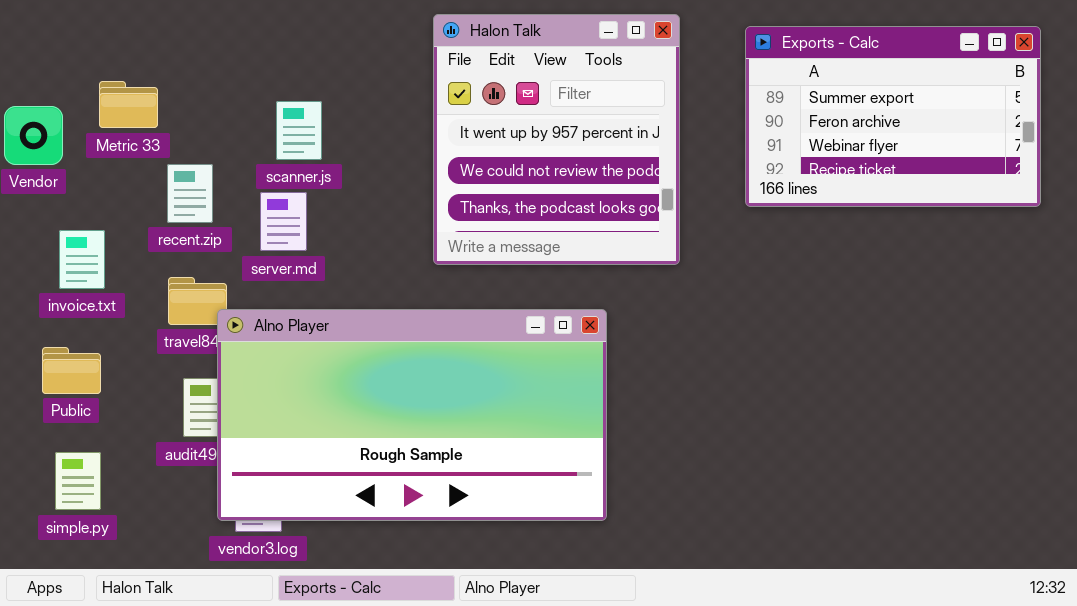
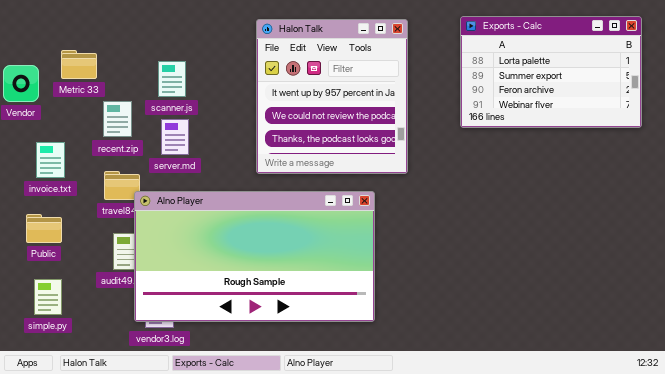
Halon Talk: [433,14,680,265] -> [256,19,408,174], moved
Exports - Calc: [745,26,1041,207] -> [460,16,642,128], scrolled up 1 row
scanner.js: [276,101,322,160] -> [158,61,186,97], moved

